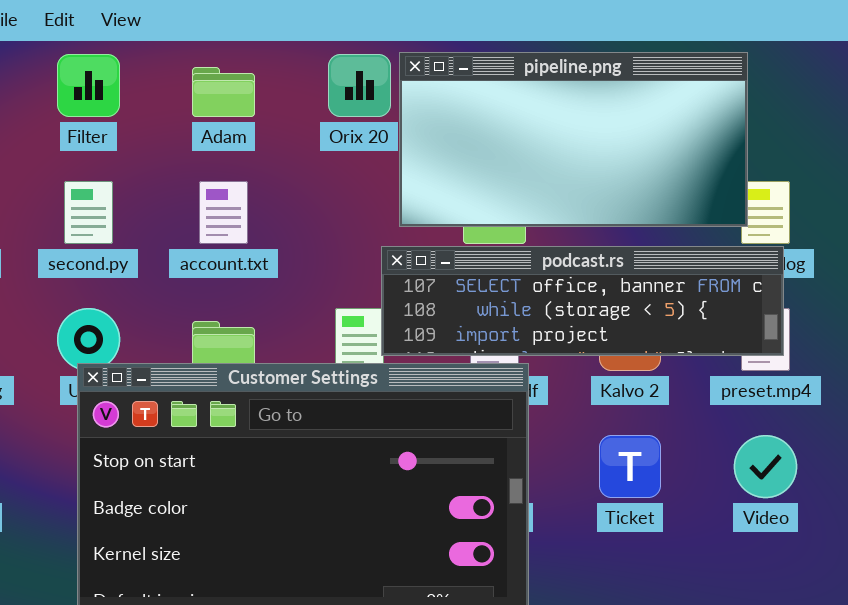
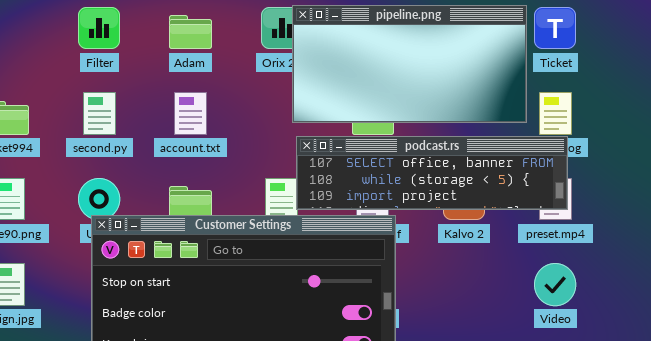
pipeline.png: [399,52,748,227] -> [292,5,527,123], moved
Ticket: [599,435,661,498] -> [534,7,576,49], moved

